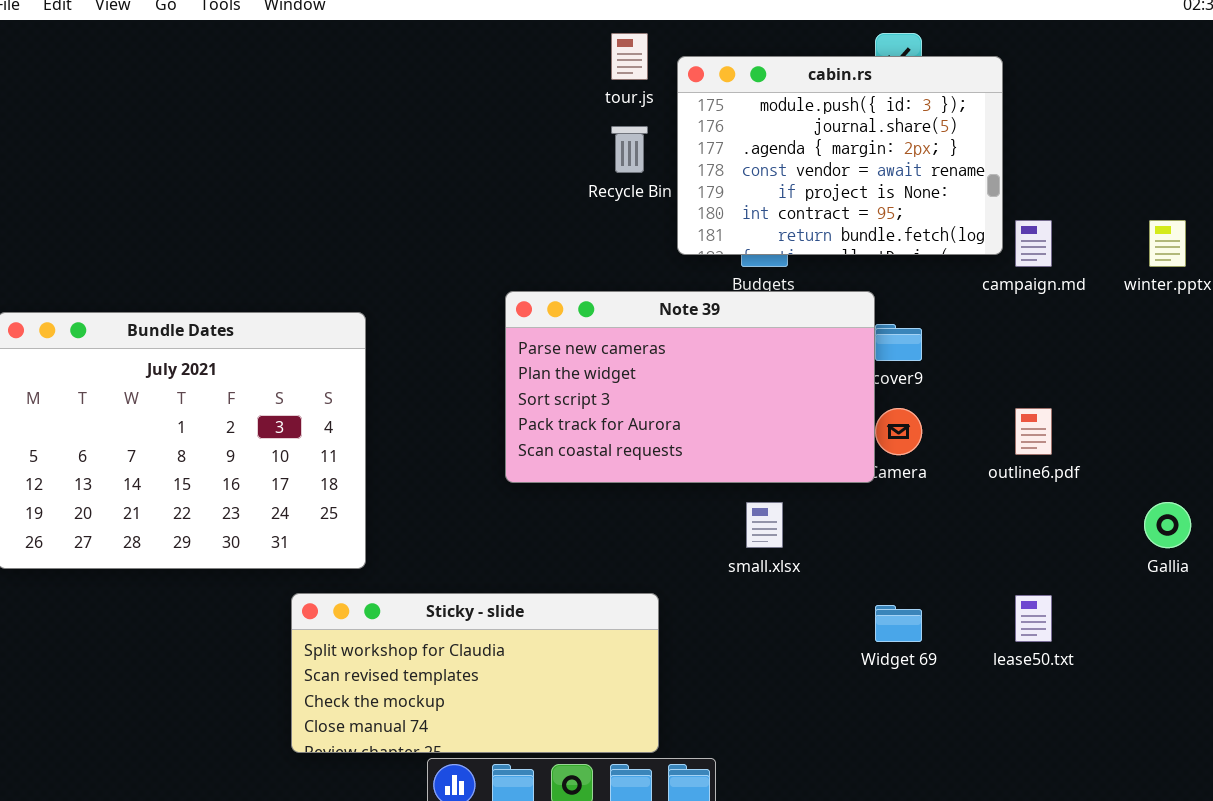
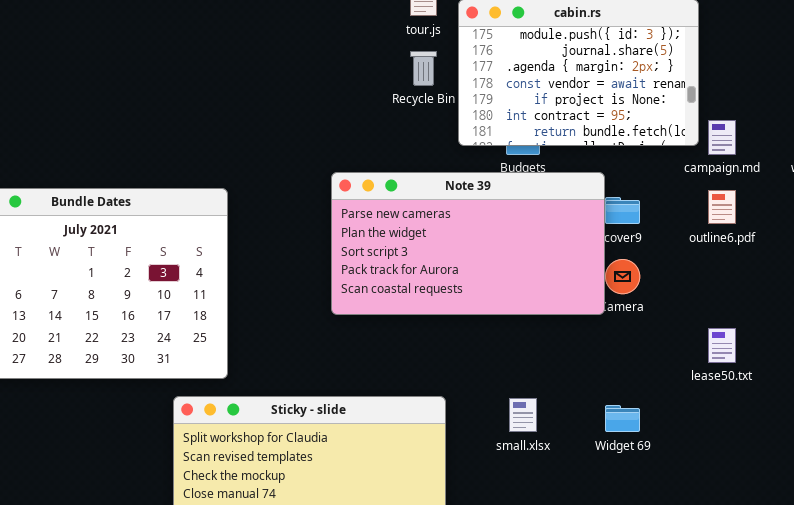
outline6.pdf: [1015,408,1052,455] -> [708,190,736,224], moved
small.xlsx: [746,502,783,548] -> [509,398,537,432], moved
lease50.txt: [1015,595,1052,642] -> [708,328,736,363], moved

